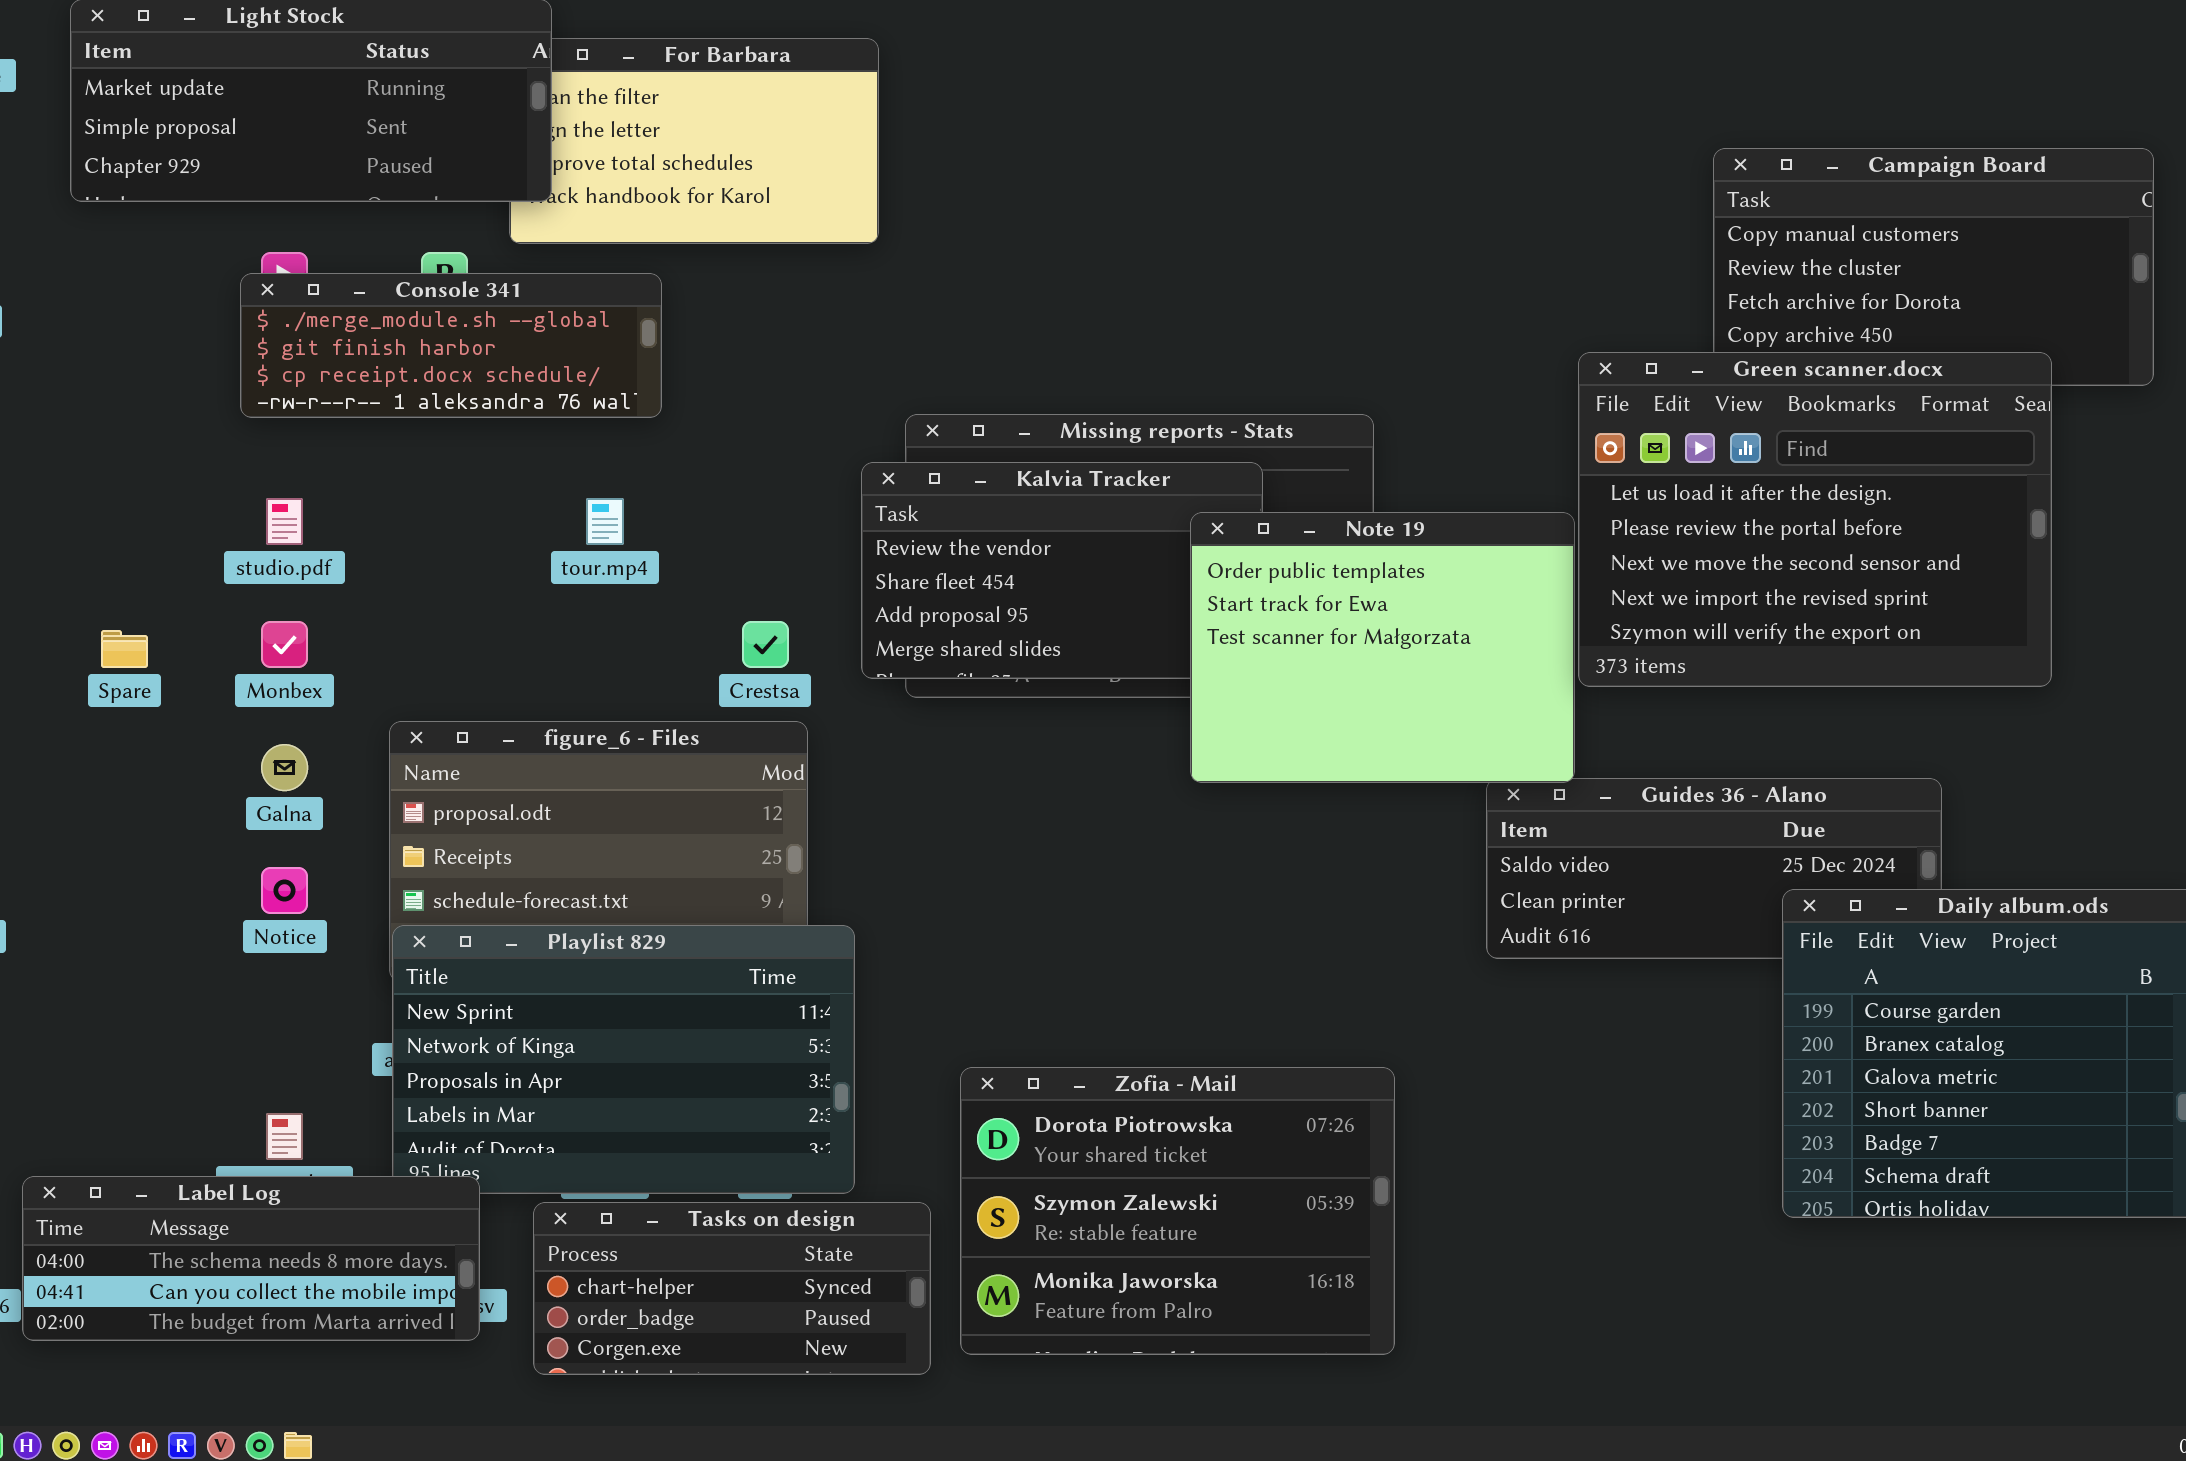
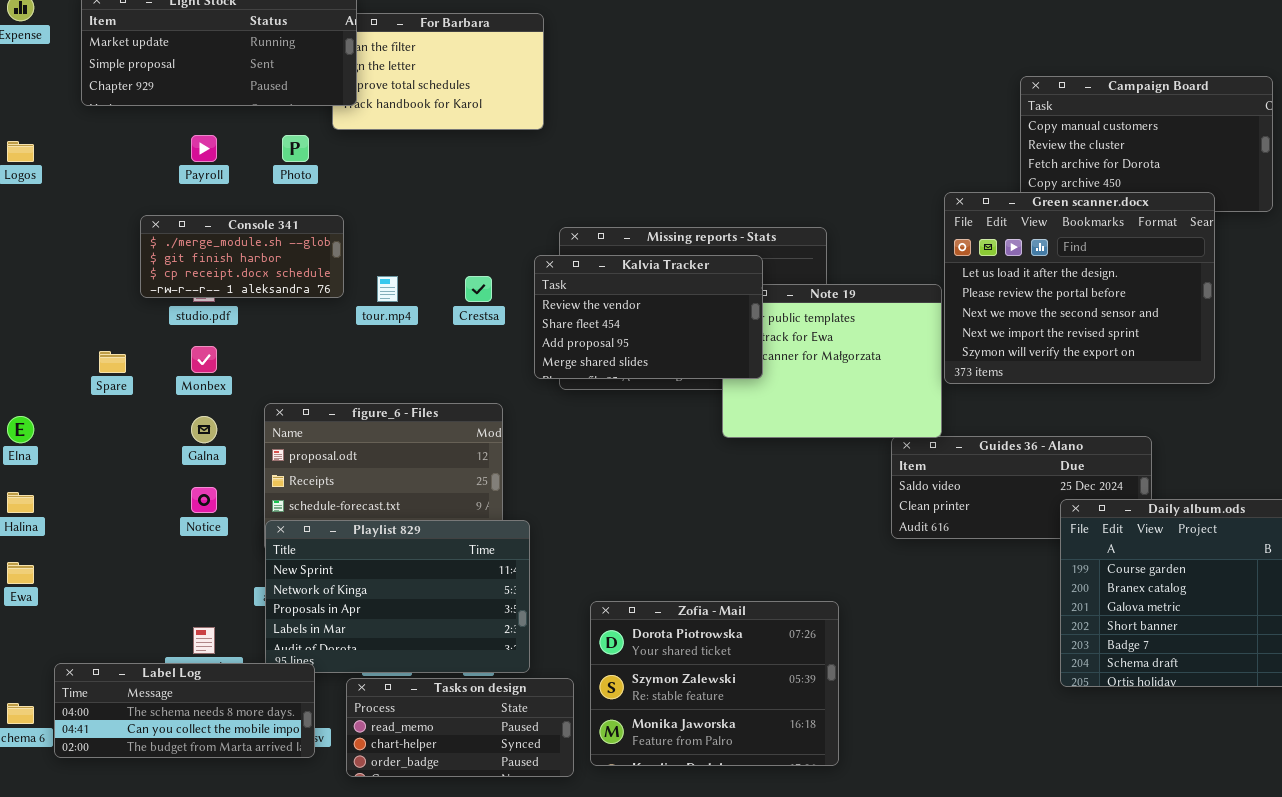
Console 341: [240,273,662,418] -> [140,215,344,298], moved, resized
Kalvia Tracker: [861,462,1263,679] -> [534,255,763,379], raised
Crestsa: [742,621,789,668] -> [465,276,492,302], moved
Tasks on design: [533,1202,931,1375] -> [346,678,574,777], scrolled up 1 row

